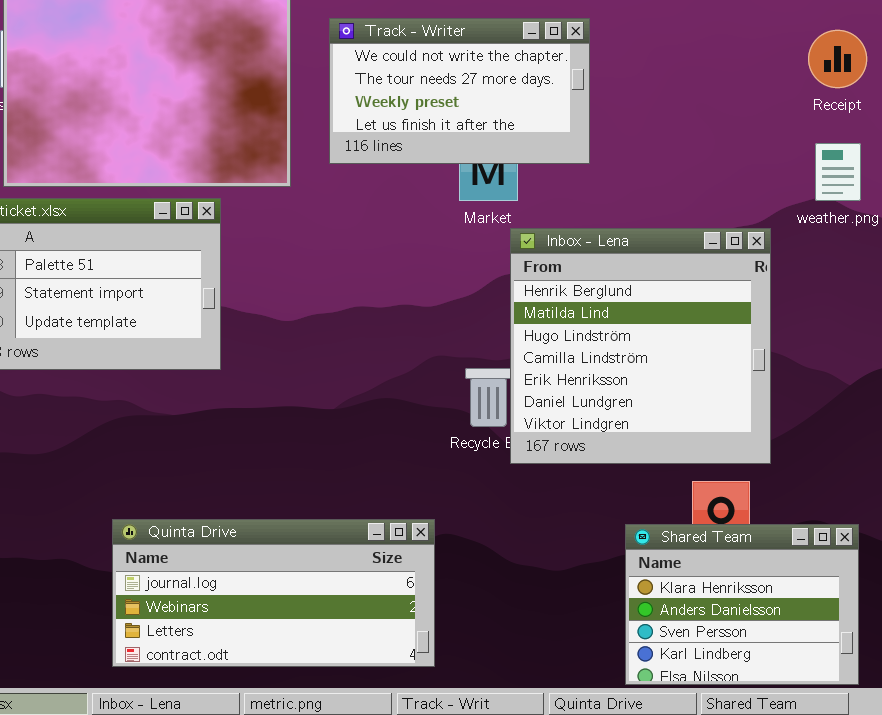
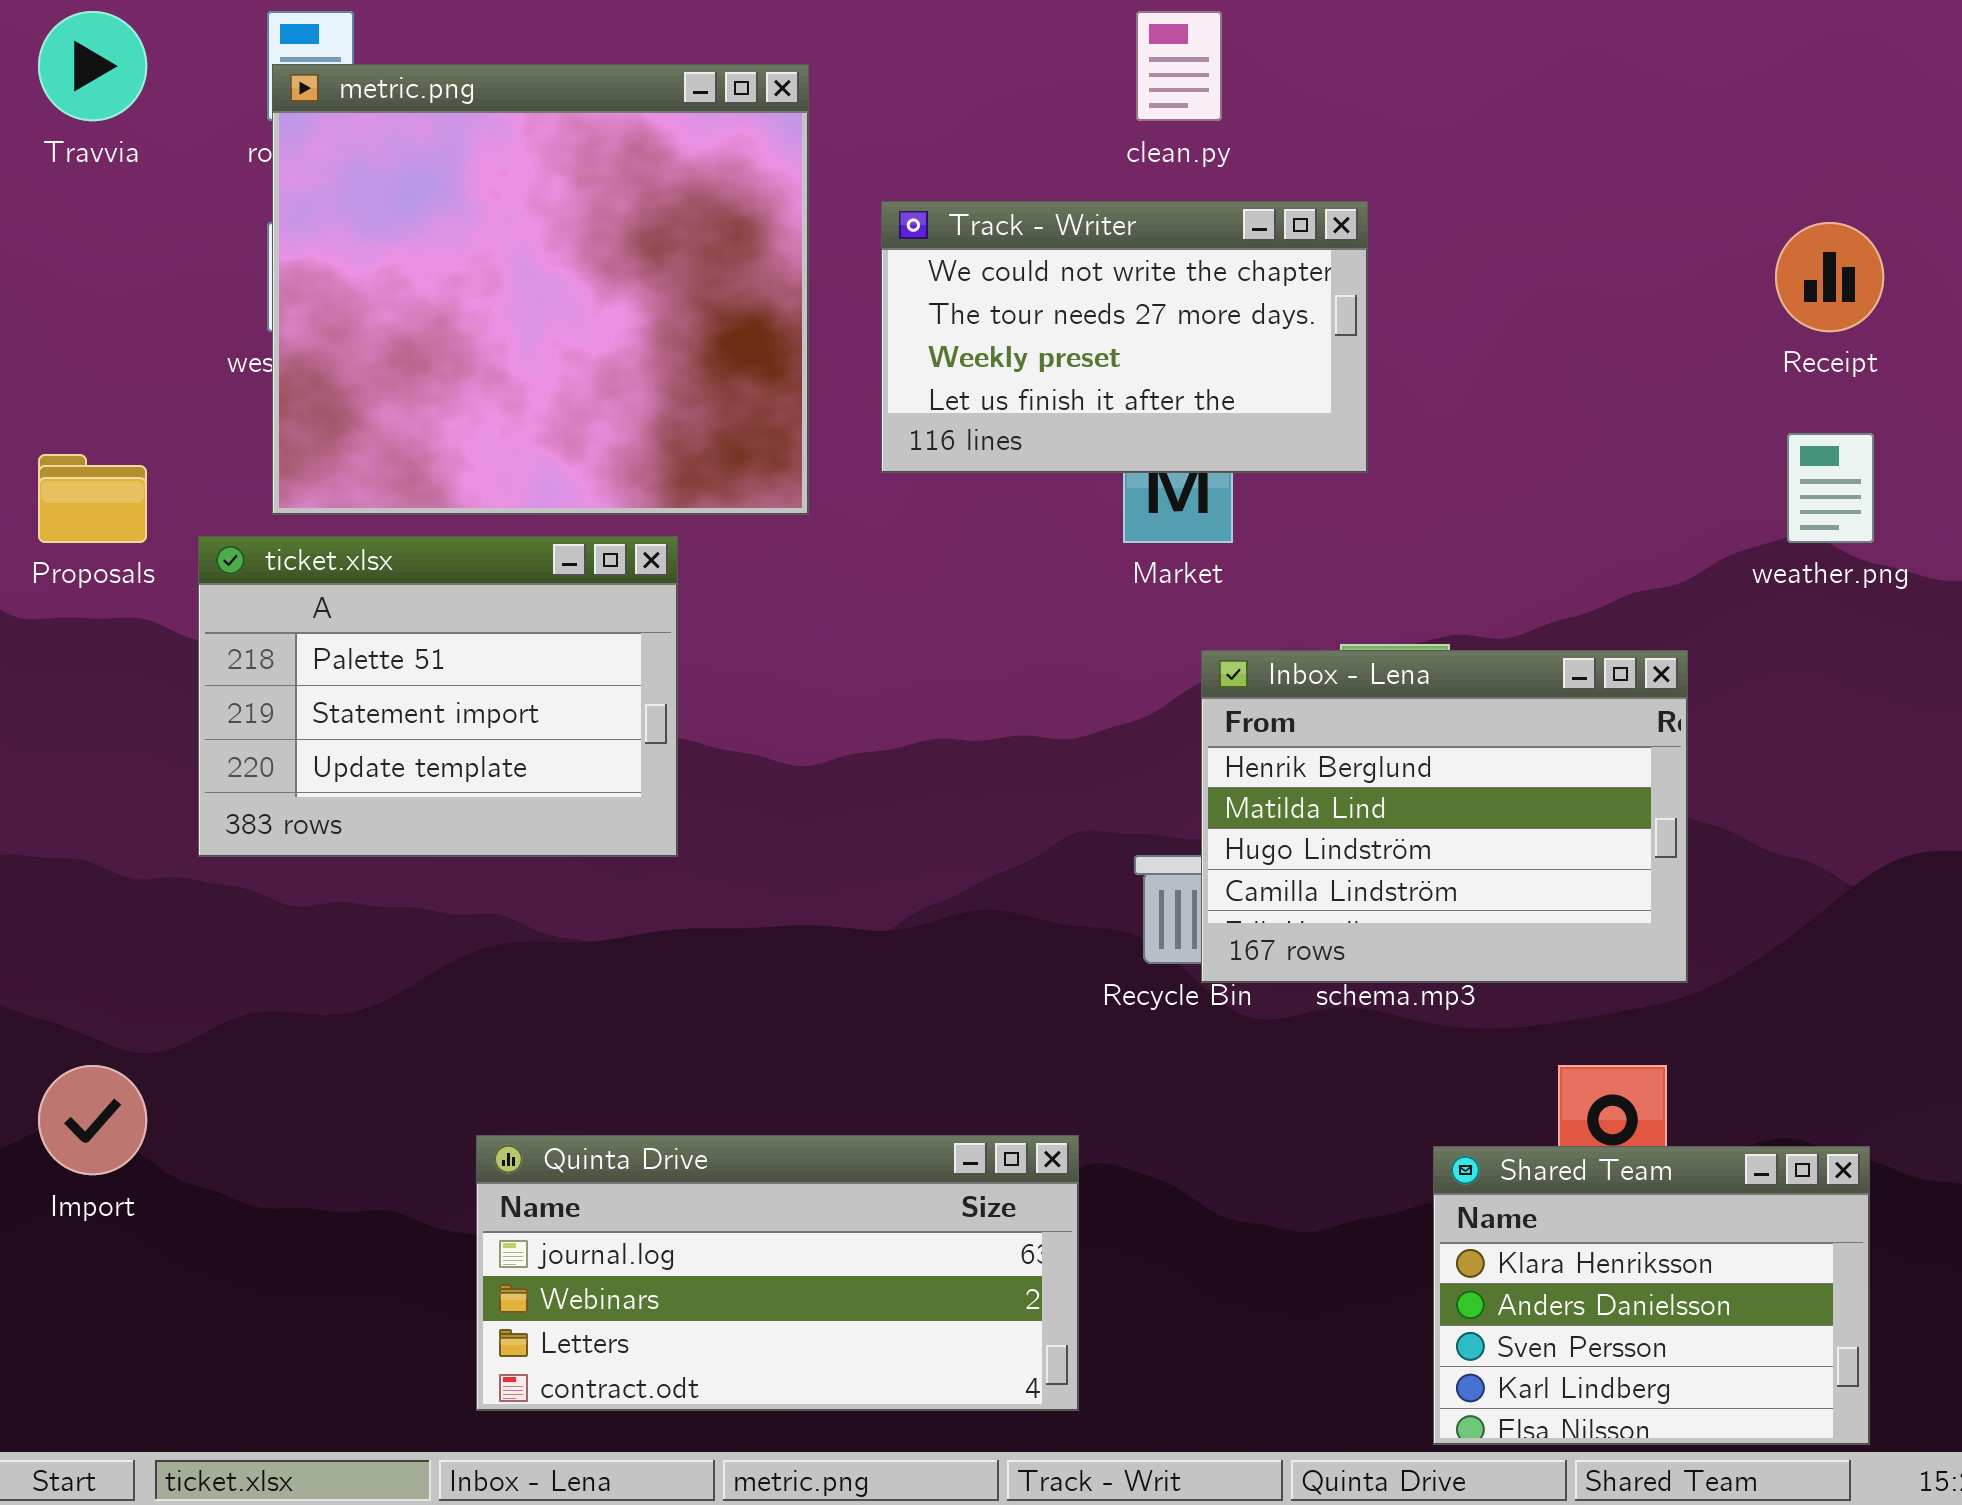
Inbox - Lena: [510,228,771,464] -> [1201,650,1688,983], moved, resized

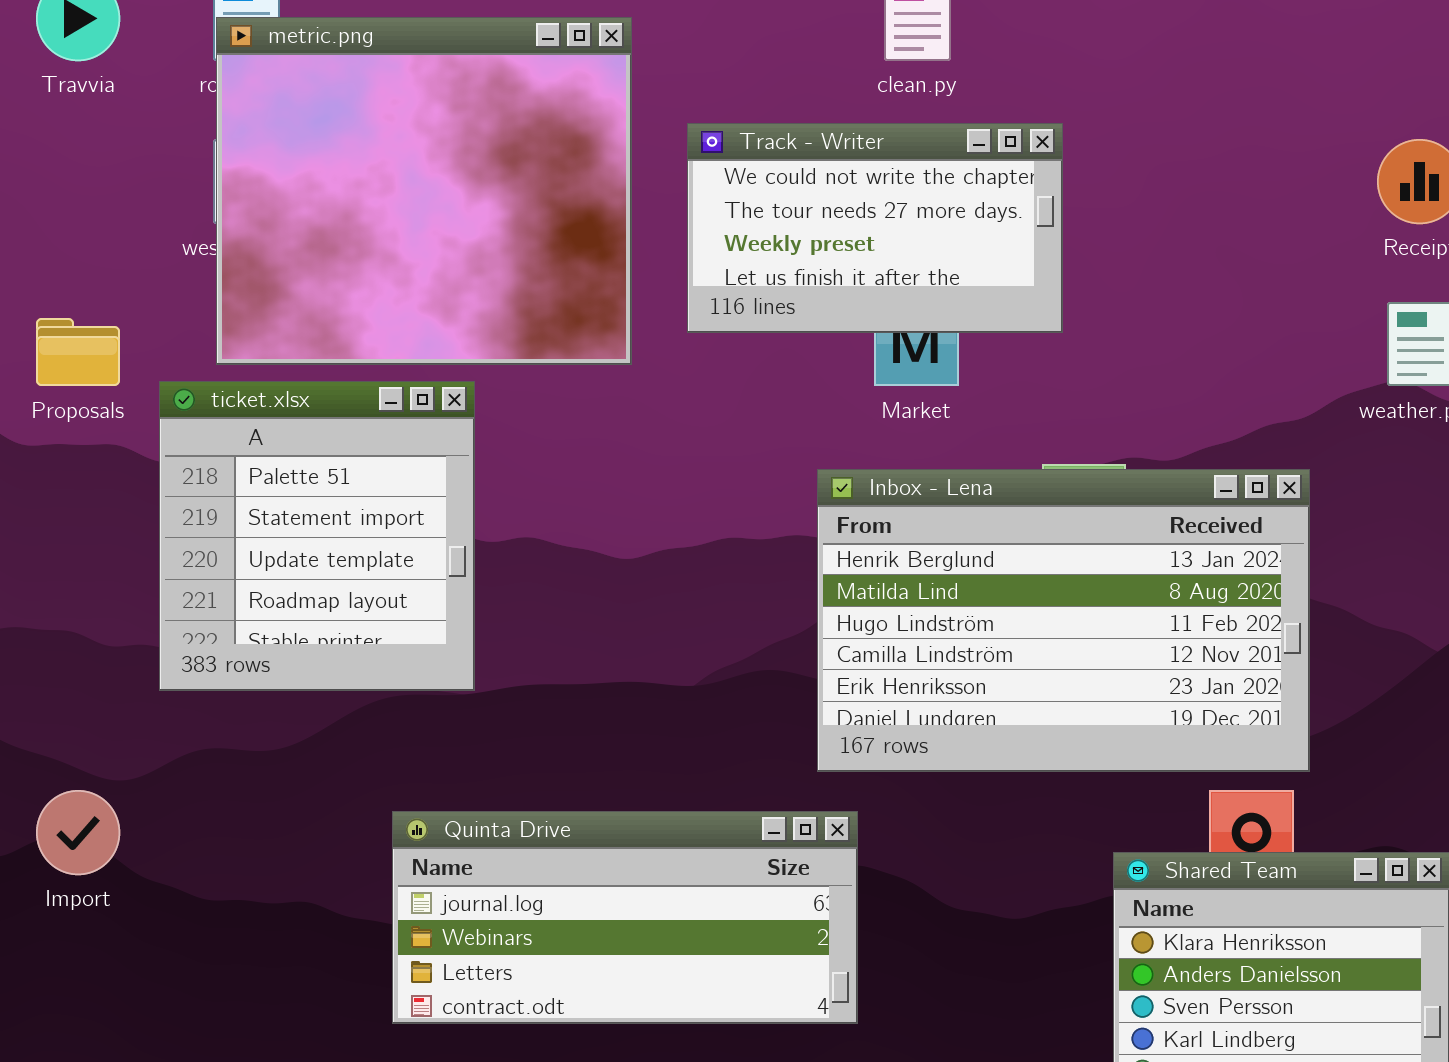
ticket.xlsx: [198,536,678,857] -> [159,381,475,691], resized
Inbox - Lena: [1201,650,1688,983] -> [817,469,1310,772], resized
Quinta Drive: [476,1135,1079,1411] -> [392,811,858,1024], moved

